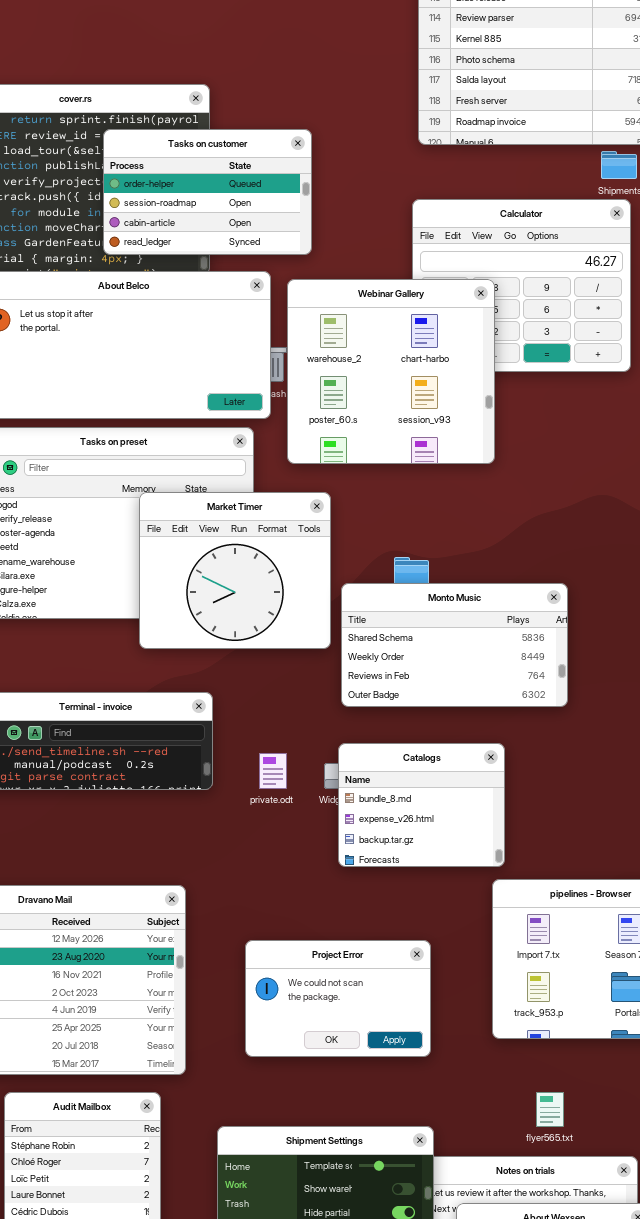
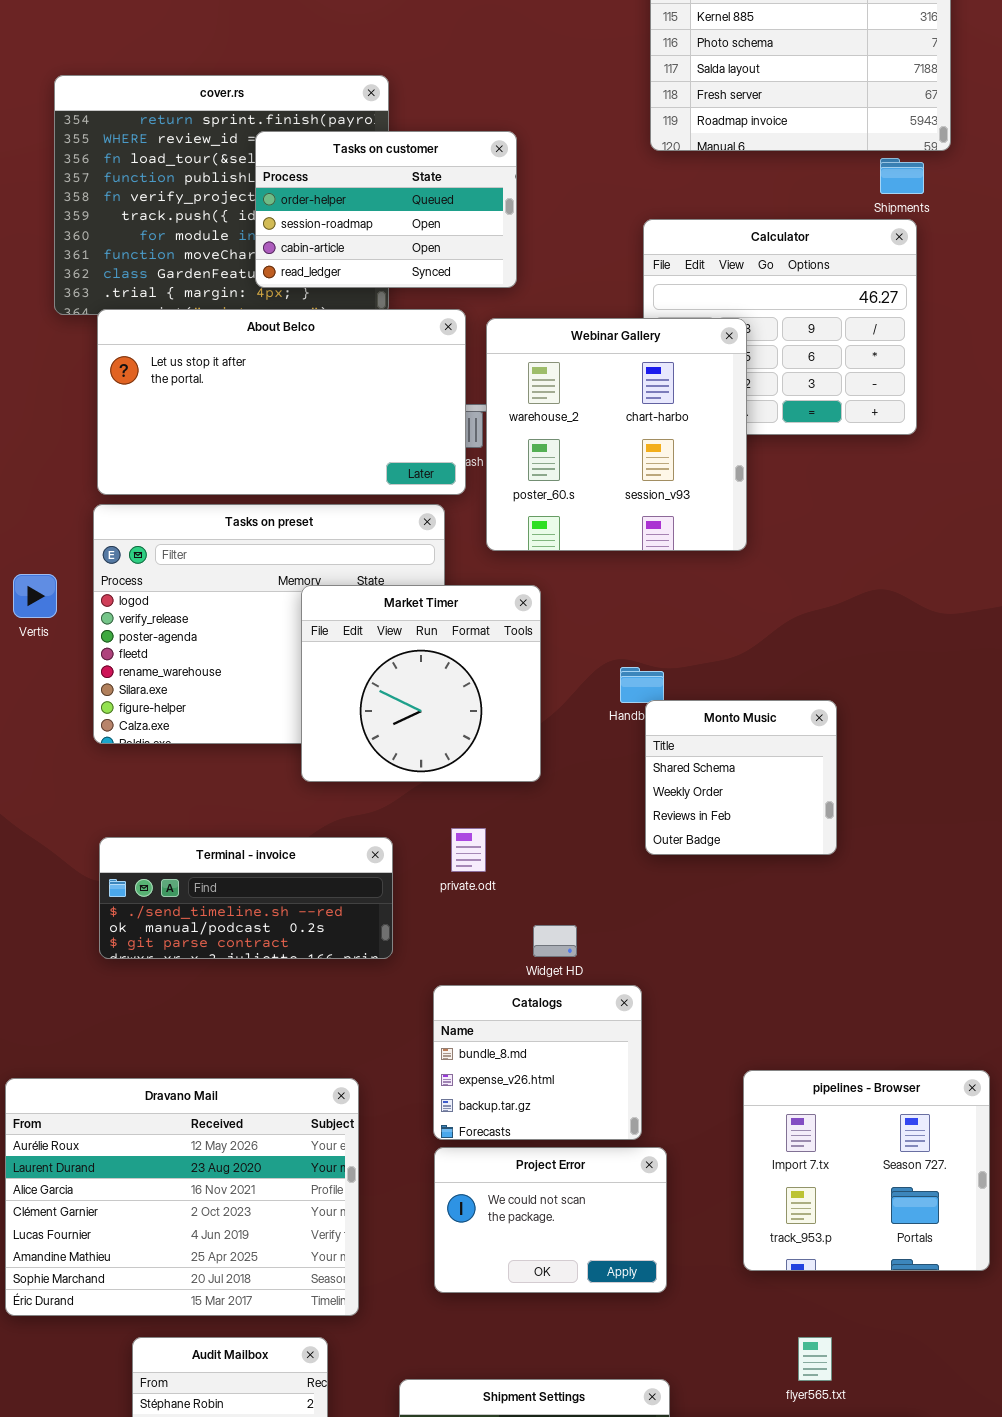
Monto Music: [341,583,568,707] -> [645,700,837,855], resized
Catalogs: [338,743,505,867] -> [433,985,642,1140], moved
private.odt: [259,753,287,789] -> [451,828,486,872], moved

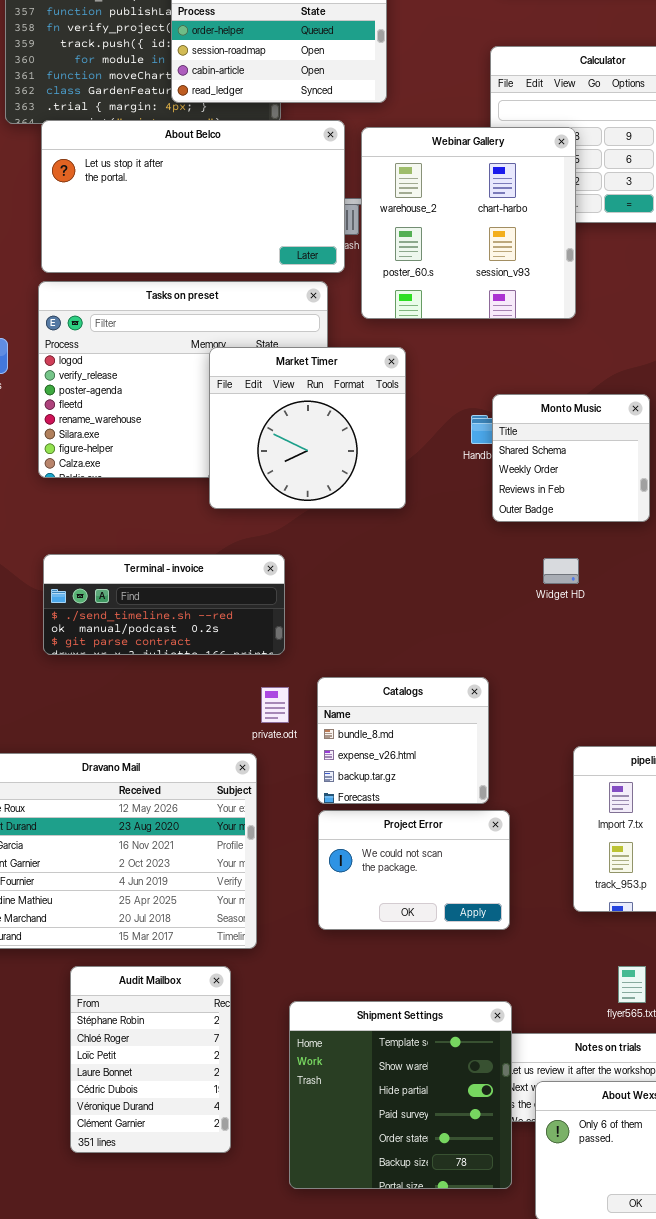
Monto Music: [645,700,837,855] -> [492,394,650,522], moved
private.odt: [451,828,486,872] -> [261,687,289,723], moved
Widget HD: [533,925,577,957] -> [543,558,579,584], moved

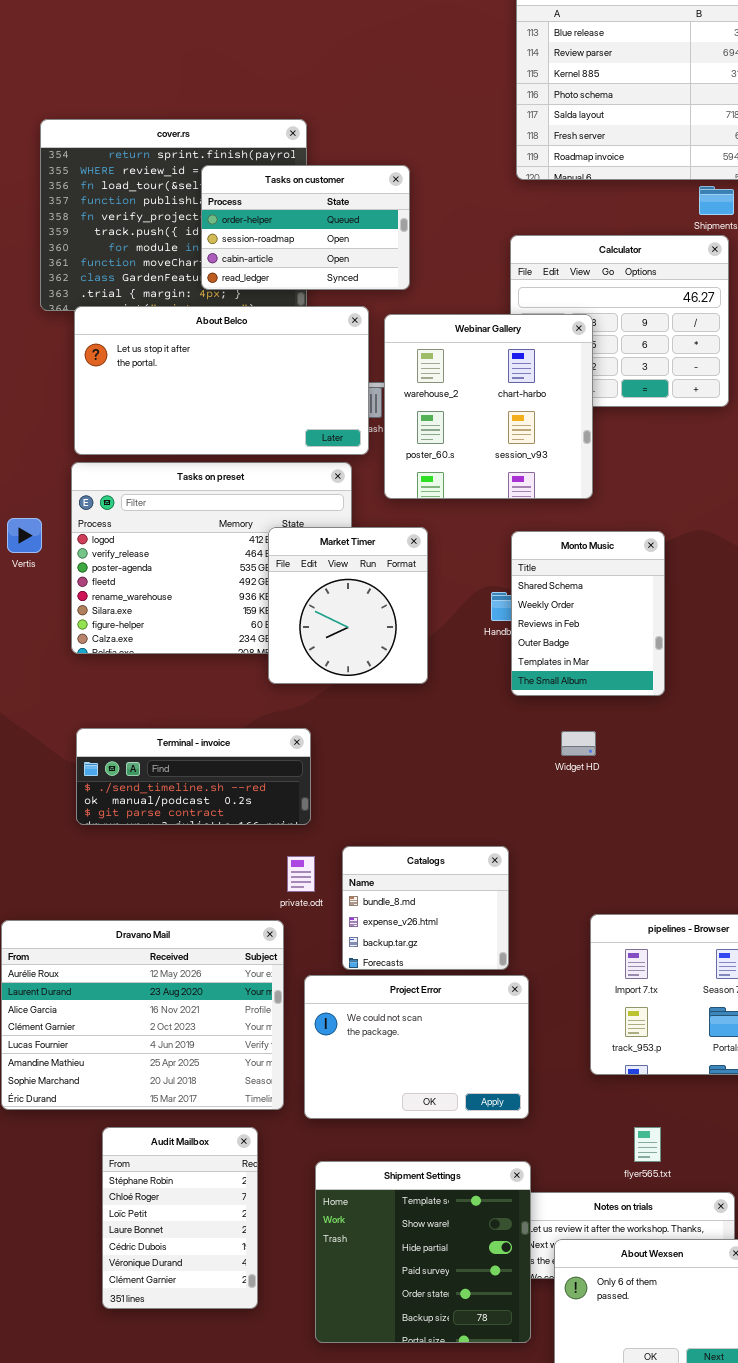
Market Timer: [209,347,406,509] -> [268,527,428,684], resized
Monto Music: [492,394,650,522] -> [511,531,665,696], resized
Project Error: [318,810,510,930] -> [304,975,529,1119], resized

